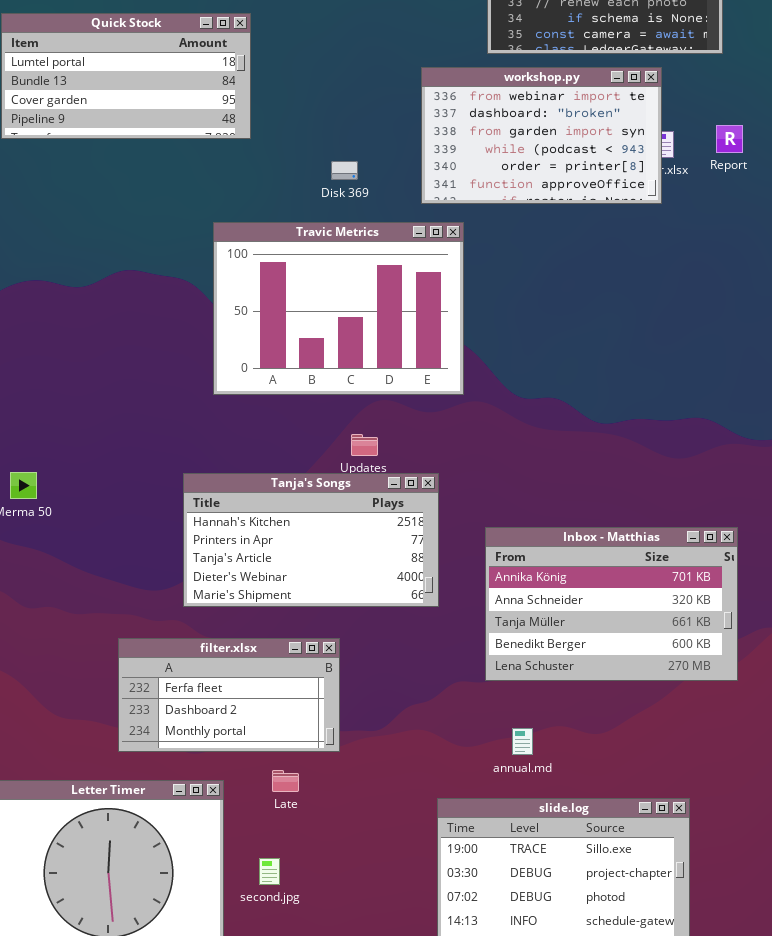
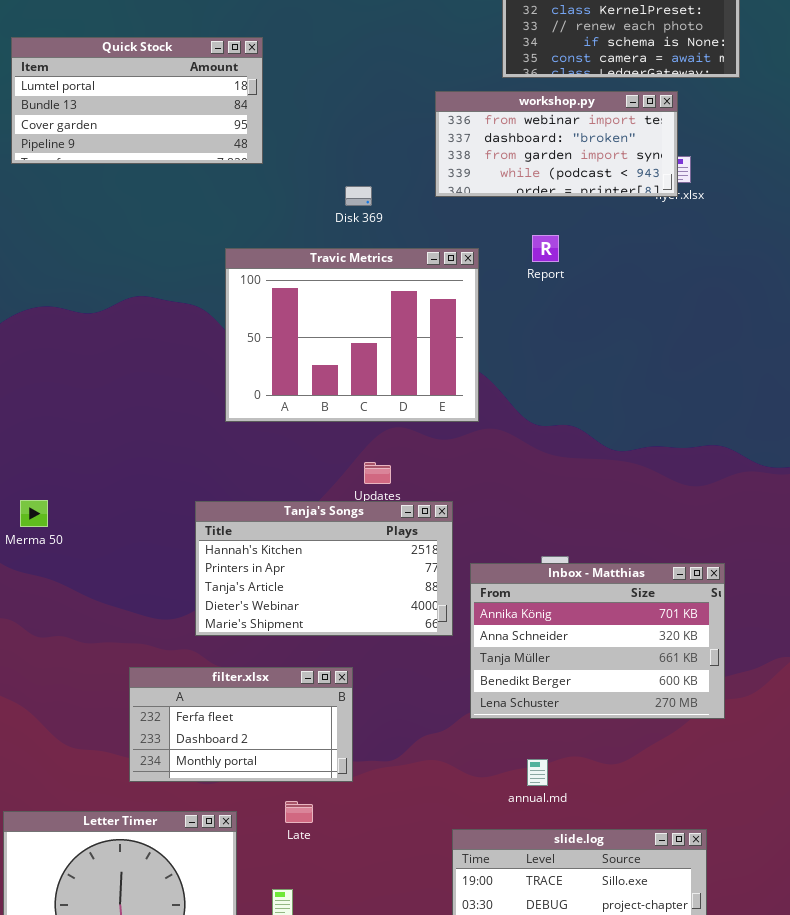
workshop.py: [421,67,662,204] -> [435,91,678,197], resized
Report: [716,125,743,153] -> [532,235,559,262], moved
Inbox - Matthias: [485,527,738,681] -> [470,563,725,719], moved

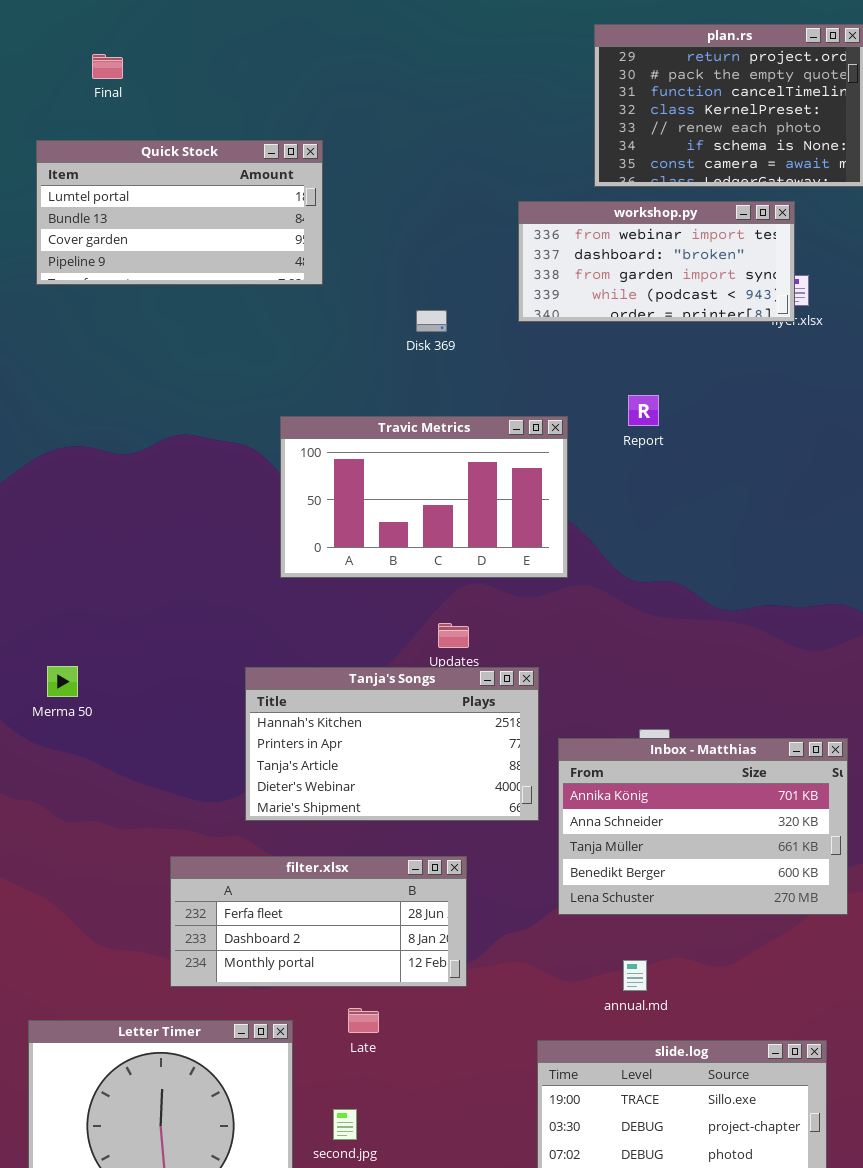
Report: [532,235,559,262] -> [628,395,659,426], moved
Travic Metrics: [225,248,479,422] -> [280,416,568,578], resized
filter.xlsx: [129,667,353,782] -> [170,856,467,987], resized

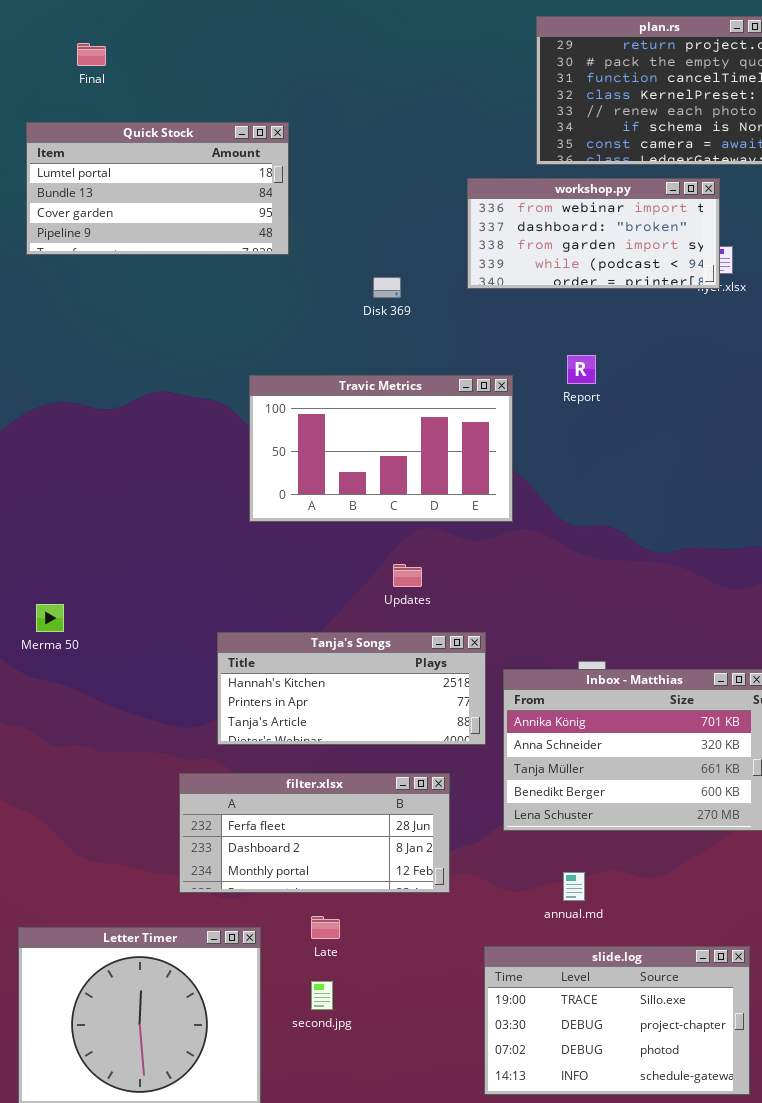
Tanja's Songs: [245,667,539,821] -> [217,632,486,745], resized
filter.xlsx: [170,856,467,987] -> [179,773,450,893], moved
second.jpg: [333,1109,357,1140] -> [311,981,333,1010], moved

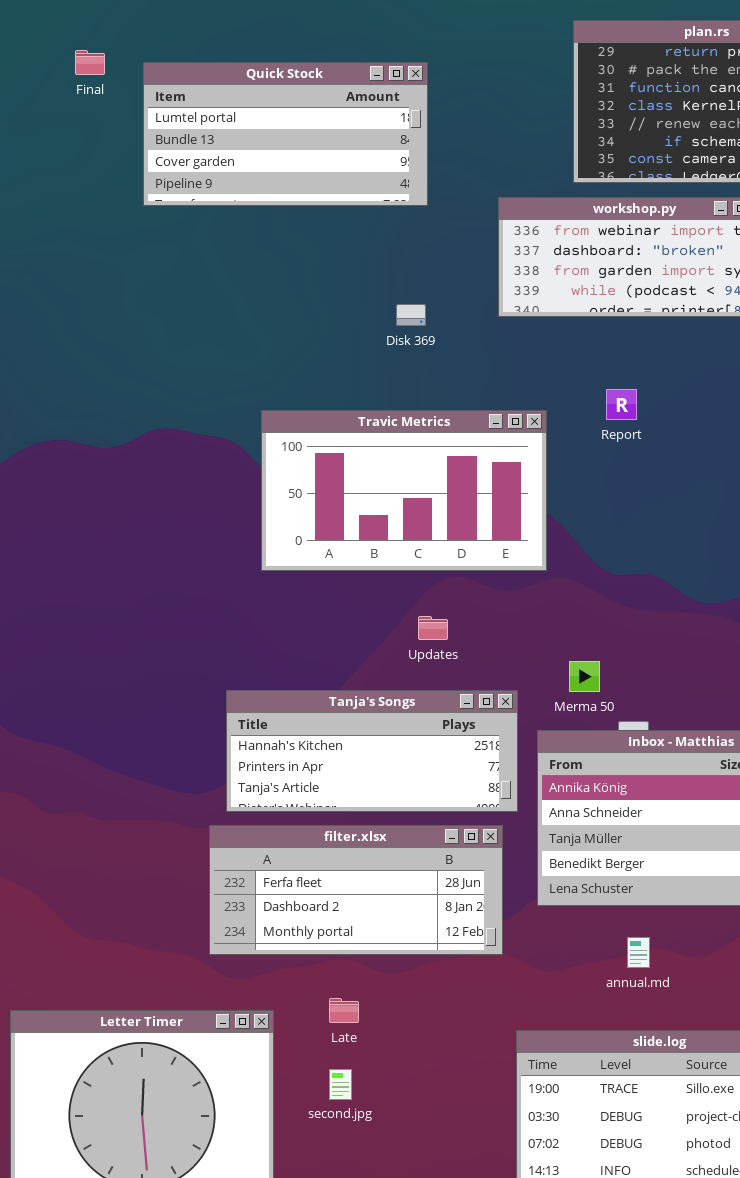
Quick Stock: [26,122,289,255] -> [143,62,428,206], moved
Merma 50: [36,604,64,632] -> [569,661,600,692], moved
filter.xlsx: [179,773,450,893] -> [209,825,503,955], moved
annual.md: [563,872,585,901] -> [627,937,650,968], moved

